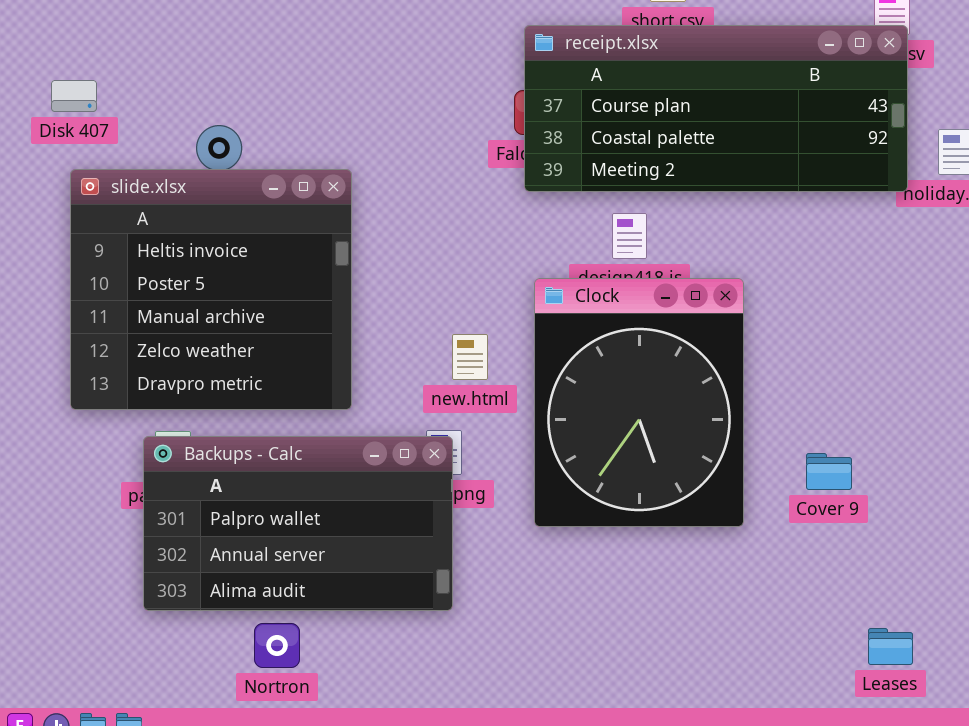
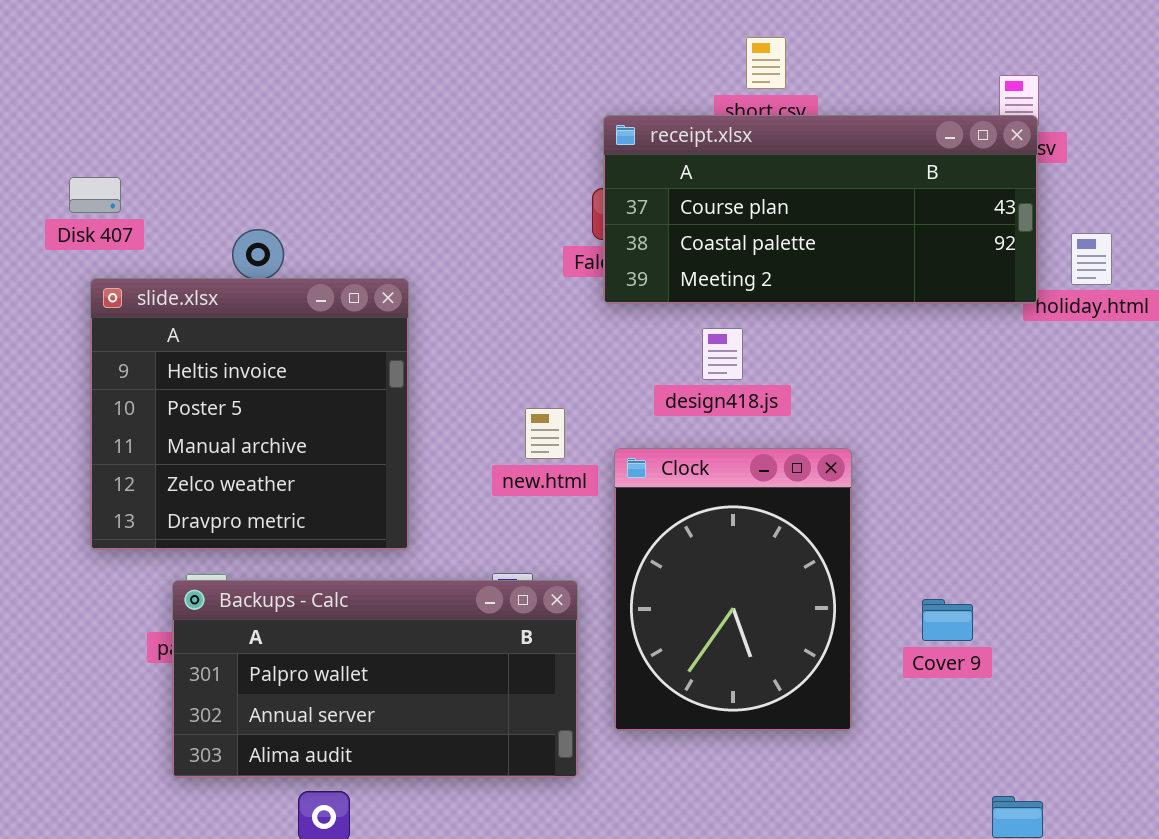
Clock: [534,278,744,527] -> [614,448,852,731], moved
new.html: [452,334,488,380] -> [525,408,565,459], moved
Backups - Calc: [143,436,453,611] -> [172,580,578,778], resized

